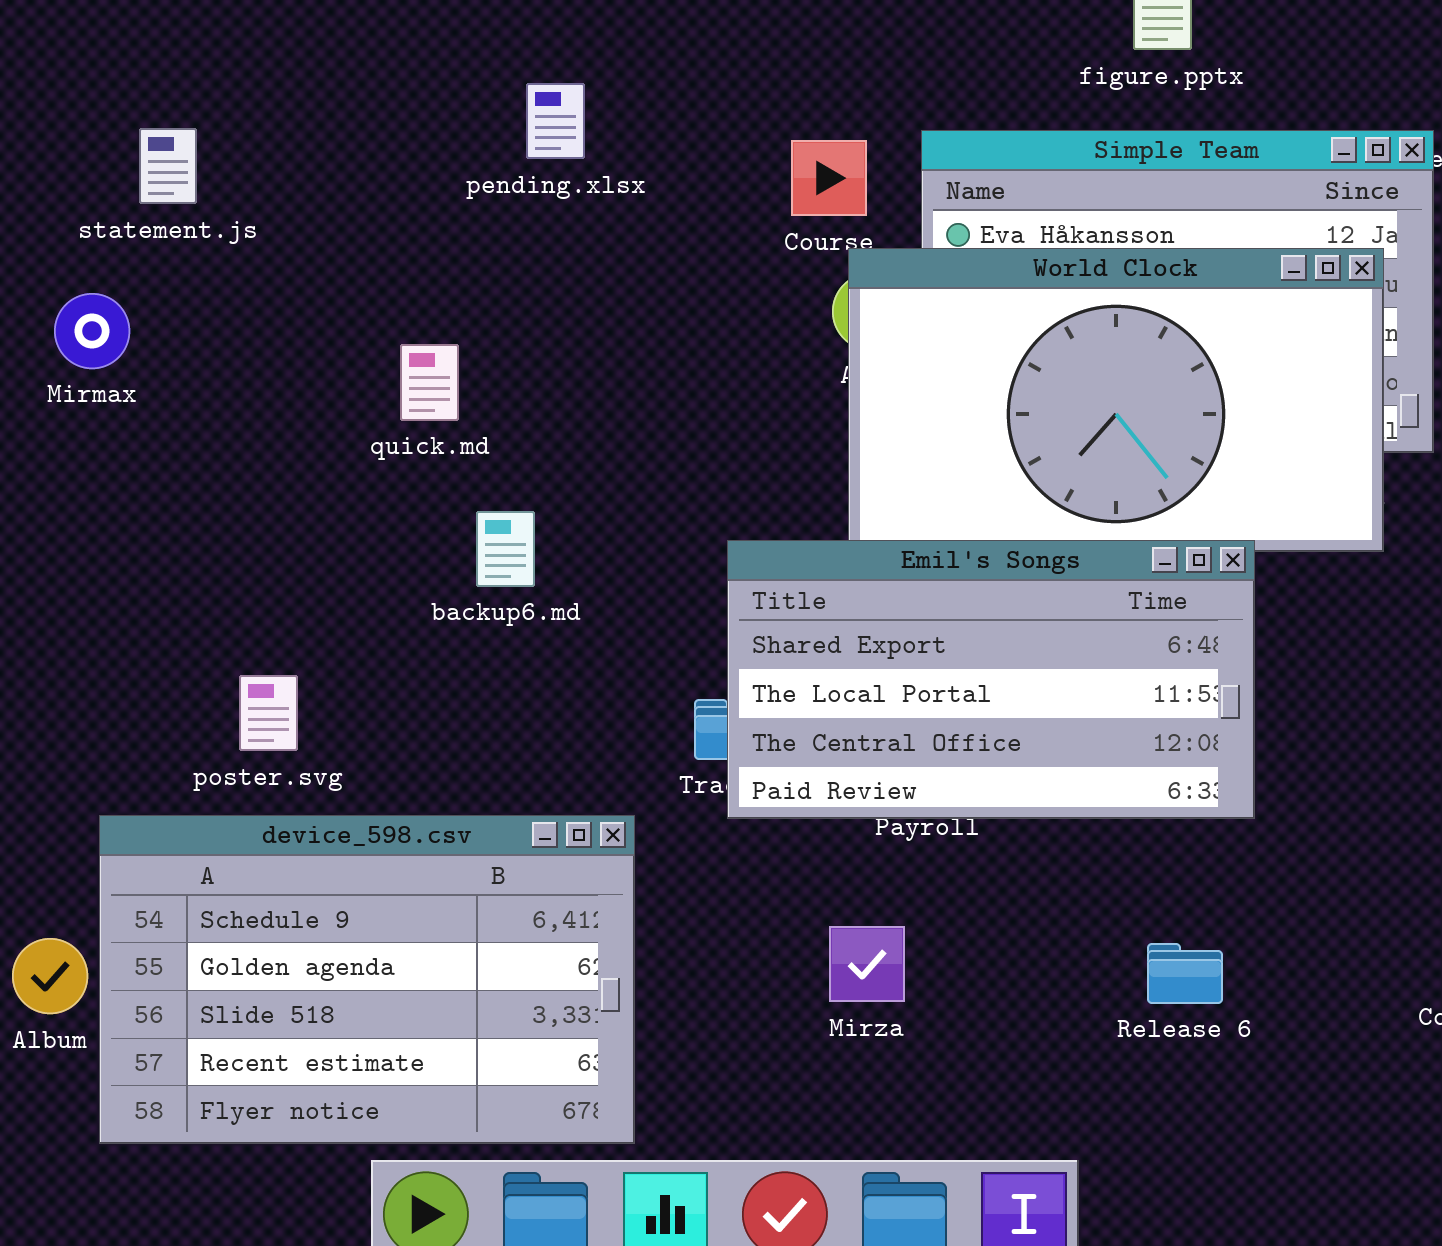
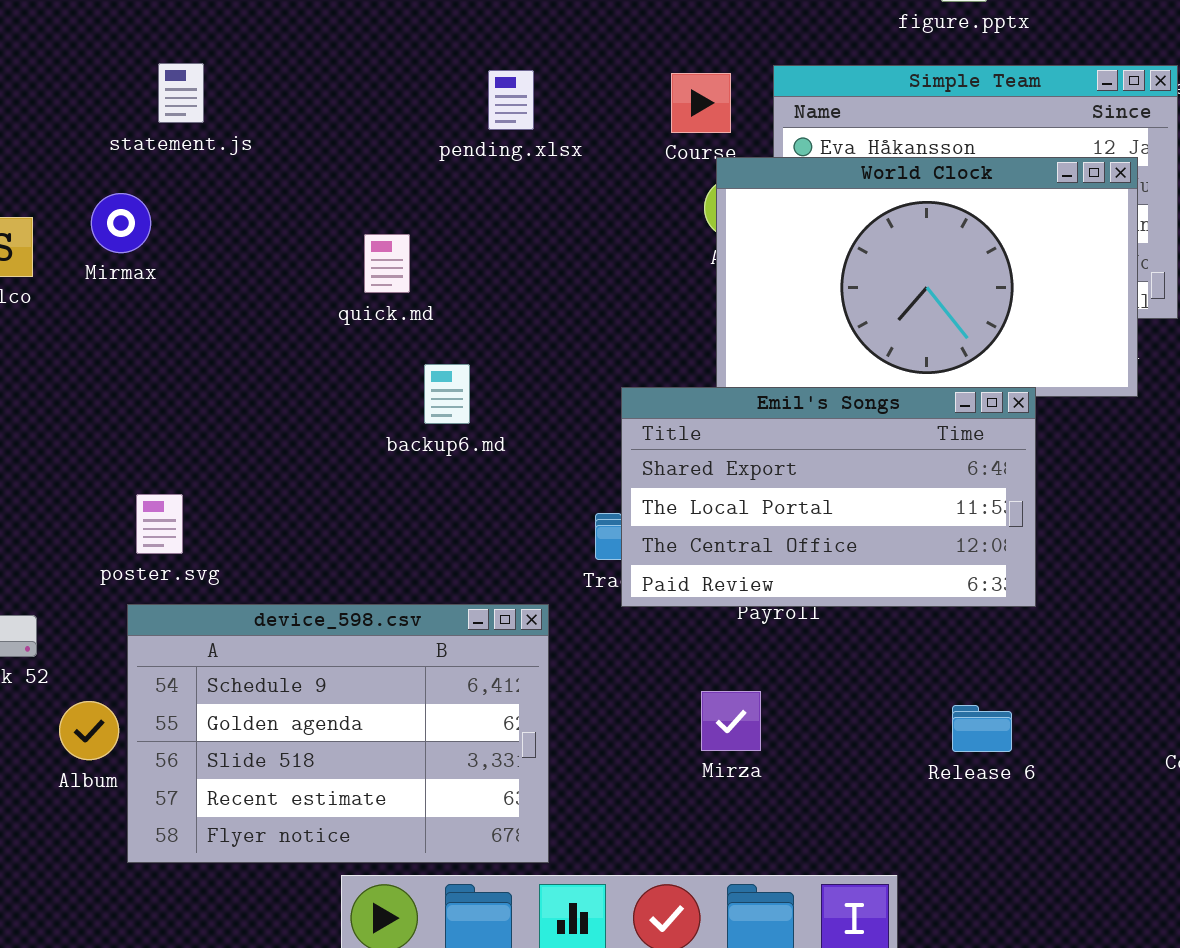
pending.xlsx: [526,83,585,159] -> [488,70,534,130], moved
poster.svg: [239,675,298,751] -> [136,494,183,554], moved

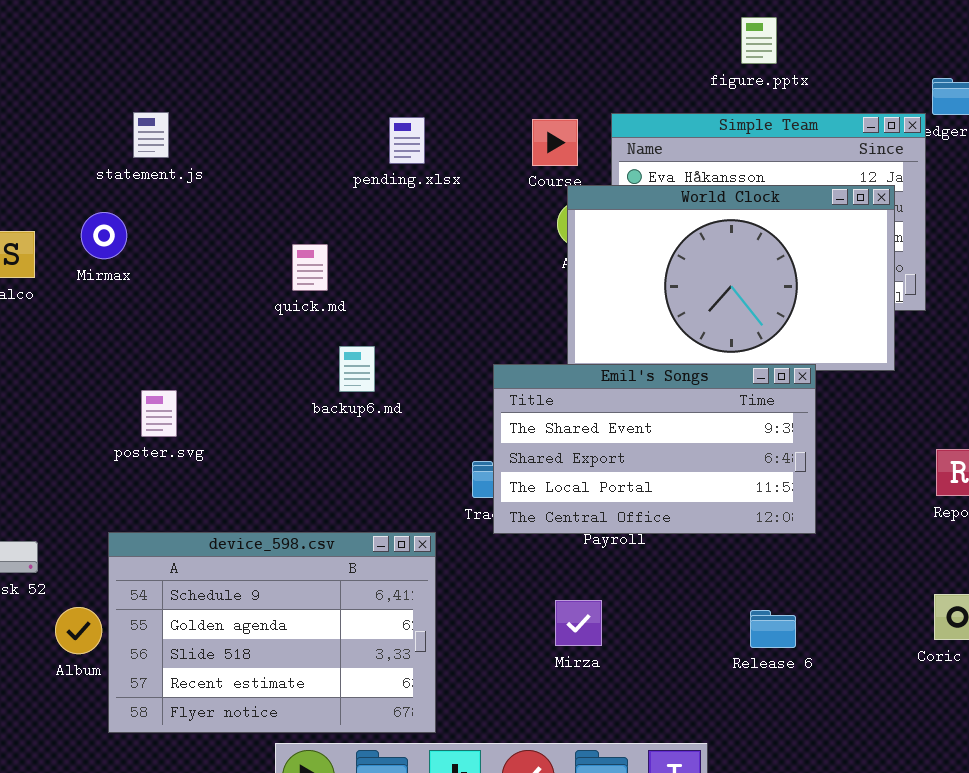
Emil's Songs: [621,387,1036,607] -> [493,364,816,534], scrolled up 1 row
poster.svg: [136,494,183,554] -> [141,390,177,437], moved

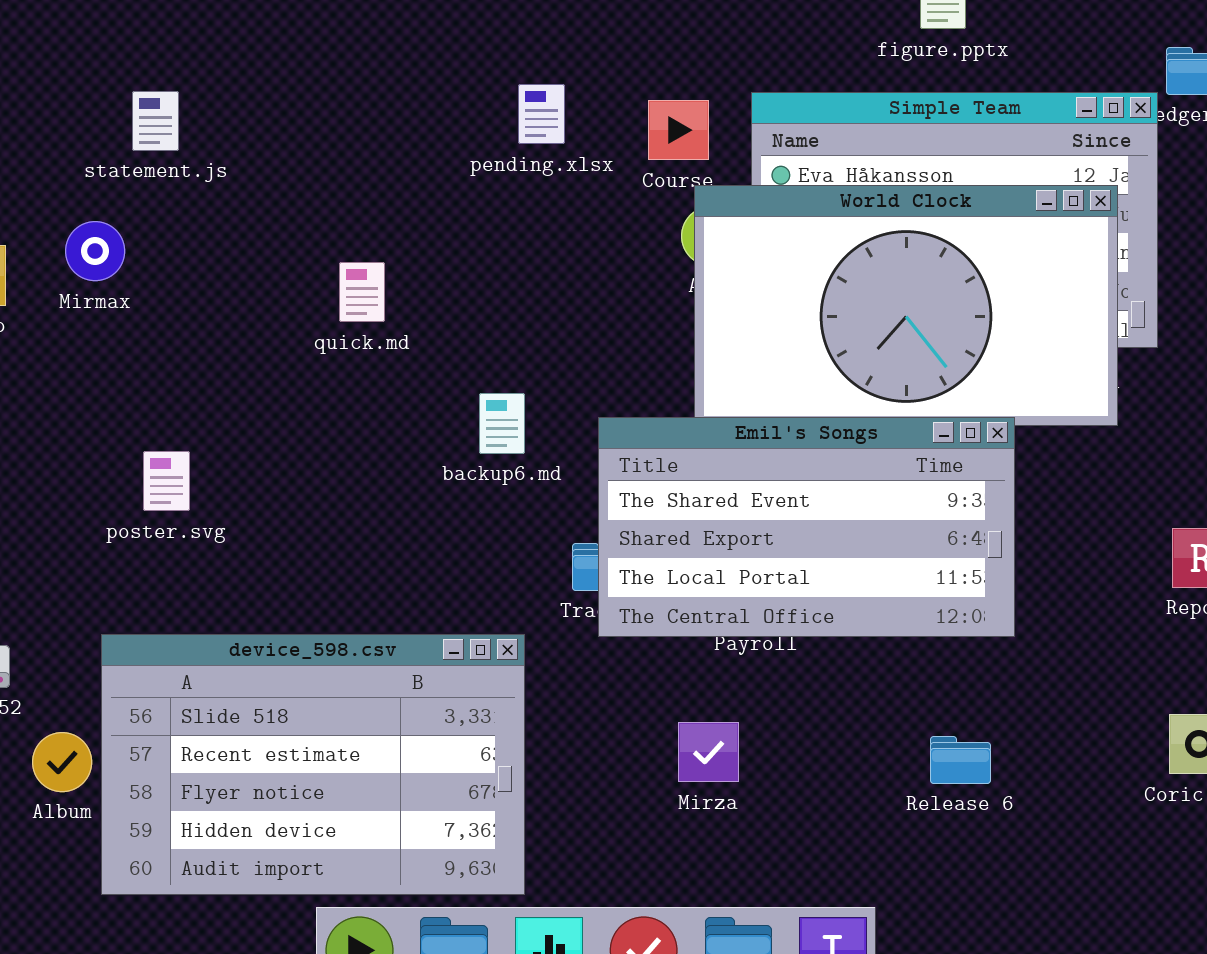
pending.xlsx: [389,117,425,164] -> [518,84,565,144], moved
backup6.md: [339,346,375,392] -> [479,393,525,454], moved
device_598.csv: [108,532,436,733] -> [101,634,525,895], scrolled down 2 rows

